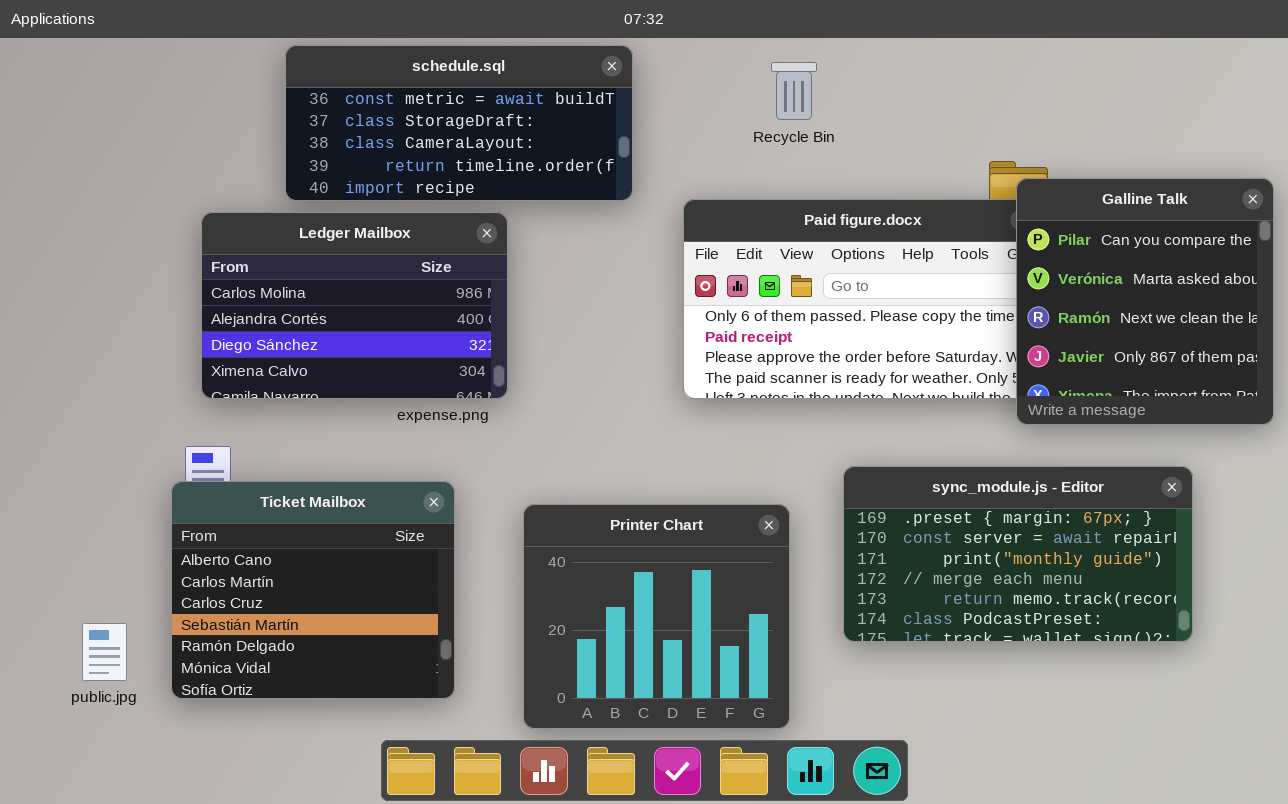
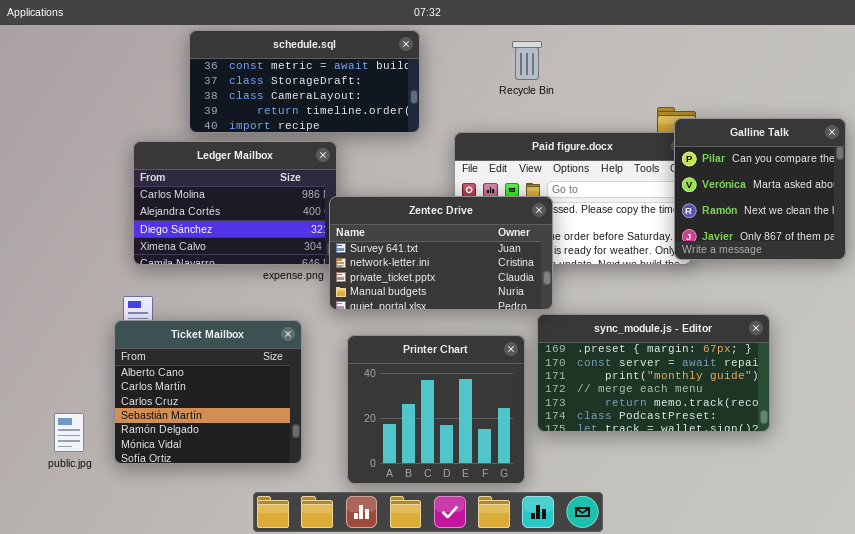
Galline Talk: [1016,178,1274,425] -> [674,118,846,260], resized
Zentec Drive: none -> [329,196,553,310], opened
sync_module.js - Editor: [843,466,1193,642] -> [537,314,770,432], moved

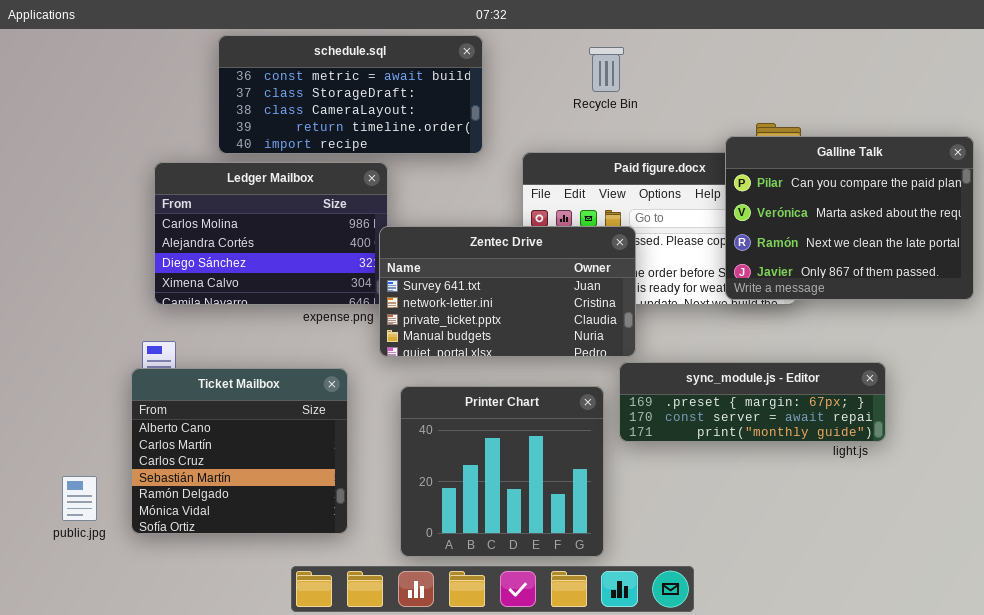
Galline Talk: [674,118,846,260] -> [725,136,974,300], resized
sync_module.js - Editor: [537,314,770,432] -> [619,362,886,442], resized

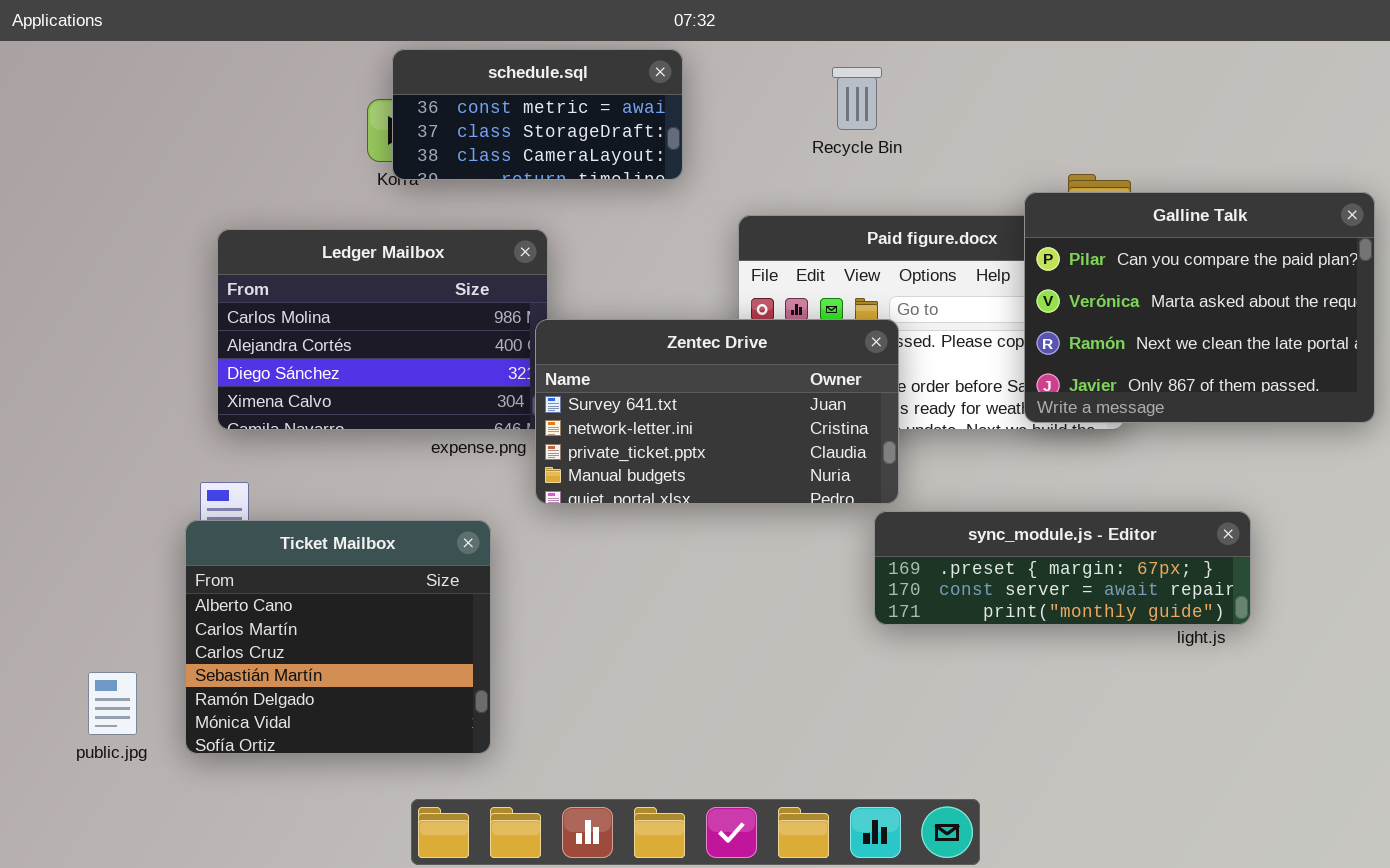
schedule.sql: [218,35,483,154] -> [392,49,683,180], resized
Printer Chart: [400,386,604,557] -> none, closed

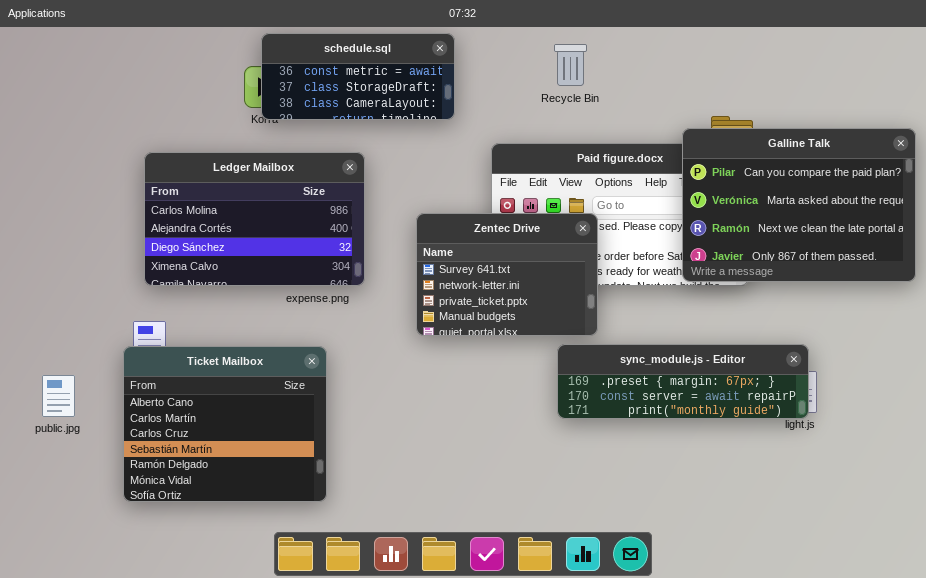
Zentec Drive: [535,319,899,504] -> [416,213,598,336], resized
sync_module.js - Editor: [874,511,1251,625] -> [557,344,809,419], moved
public.jpg: [88,672,137,735] -> [42,375,75,417], moved

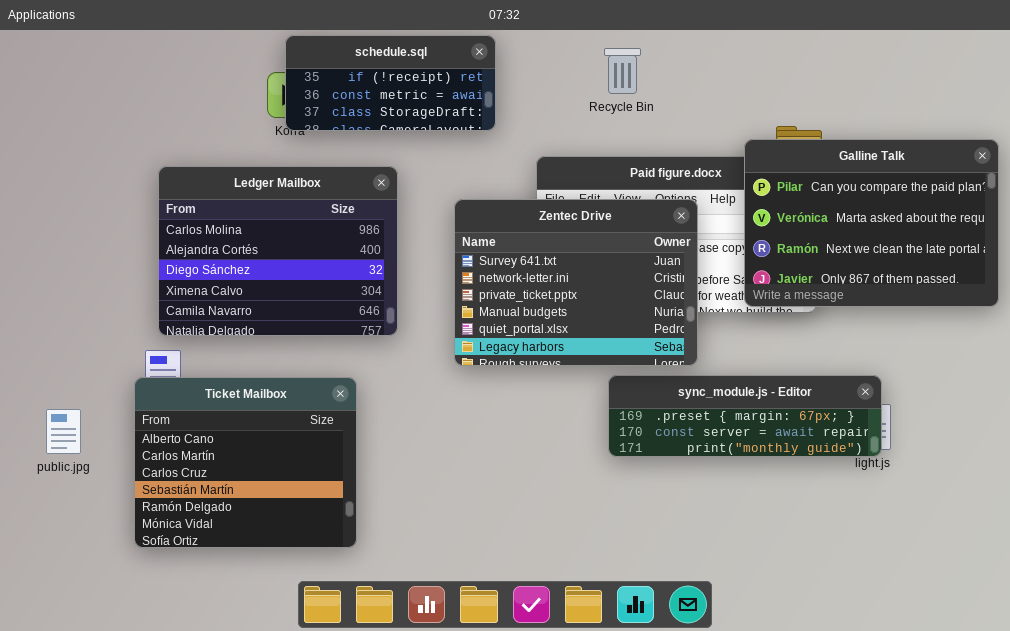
schedule.sql: [261,33,455,120] -> [285,35,496,131], scrolled up 1 row
Ledger Mailbox: [144,152,365,286] -> [158,166,398,336], resized
Zentec Drive: [416,213,598,336] -> [454,199,698,366], resized

